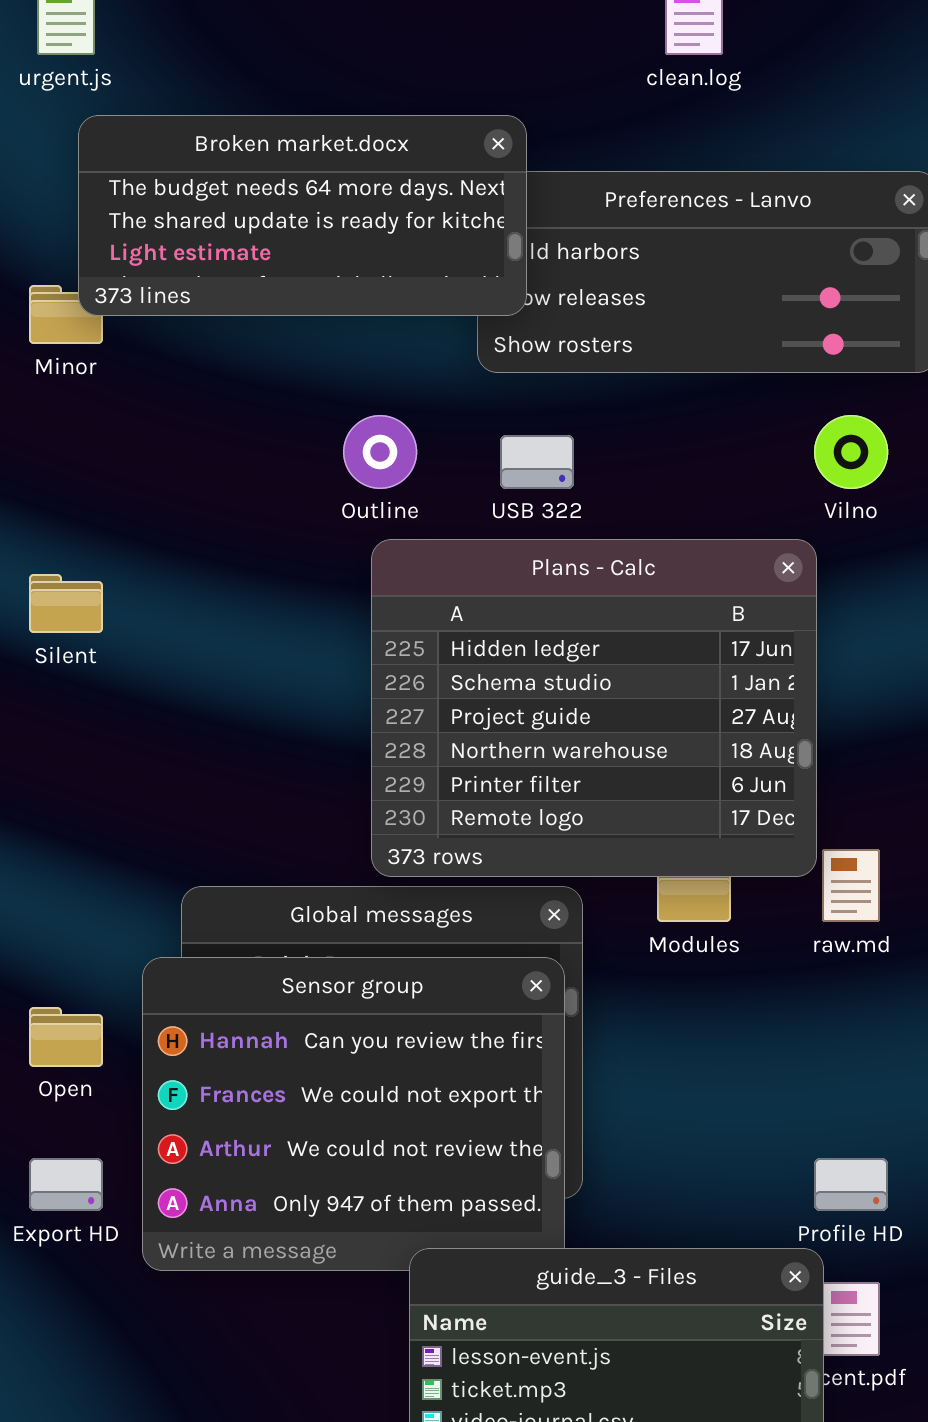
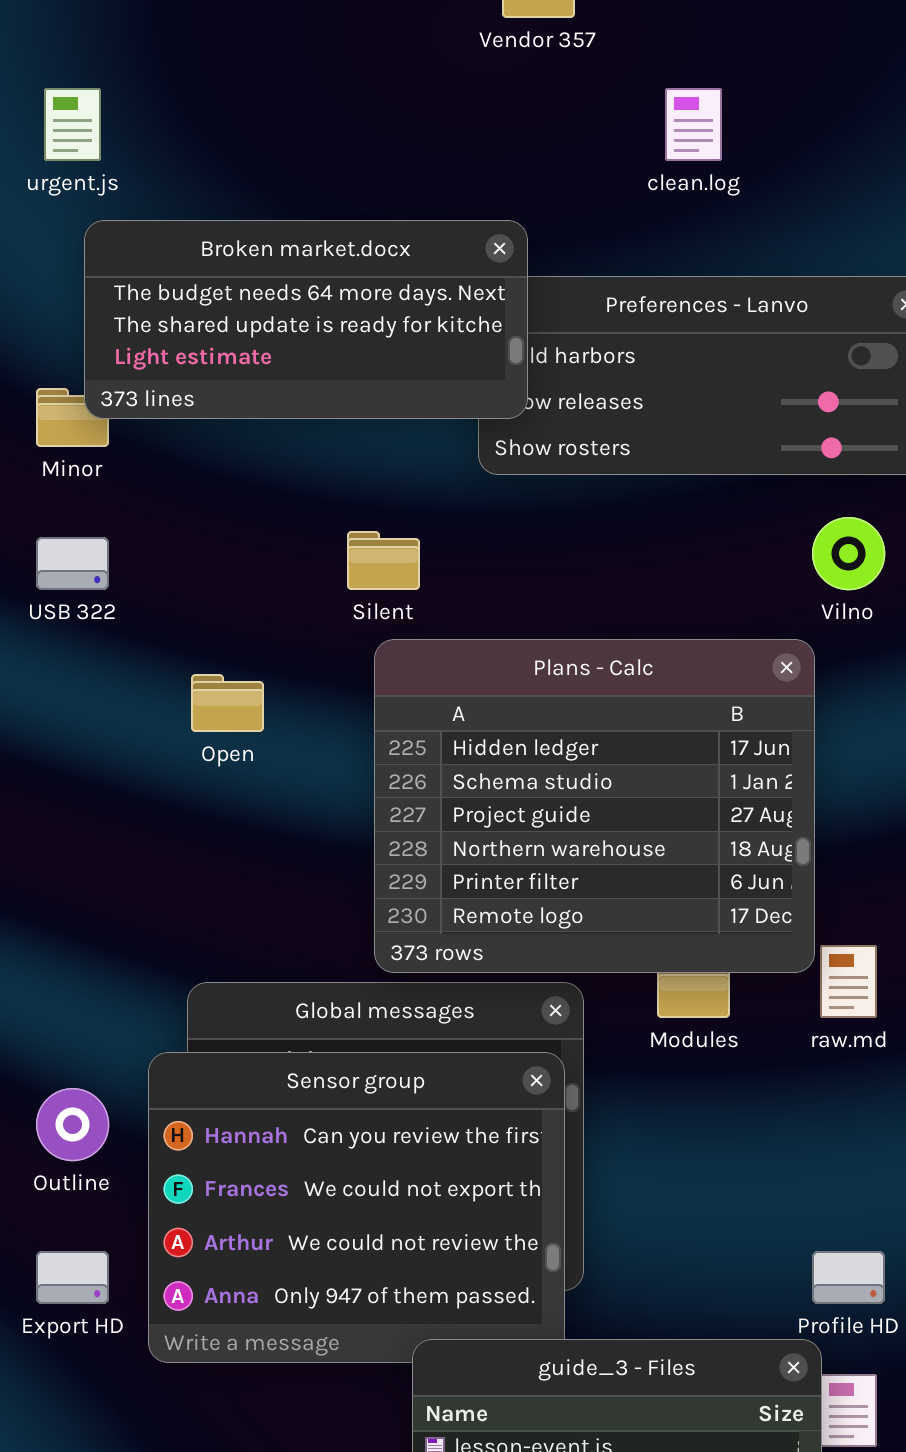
Outline: [343,415,417,489] -> [36,1088,109,1161], moved
USB 322: [500,435,574,489] -> [36,537,109,590], moved
Silent: [29,574,103,633] -> [347,531,420,590], moved
Open: [29,1007,103,1067] -> [191,674,264,732], moved

